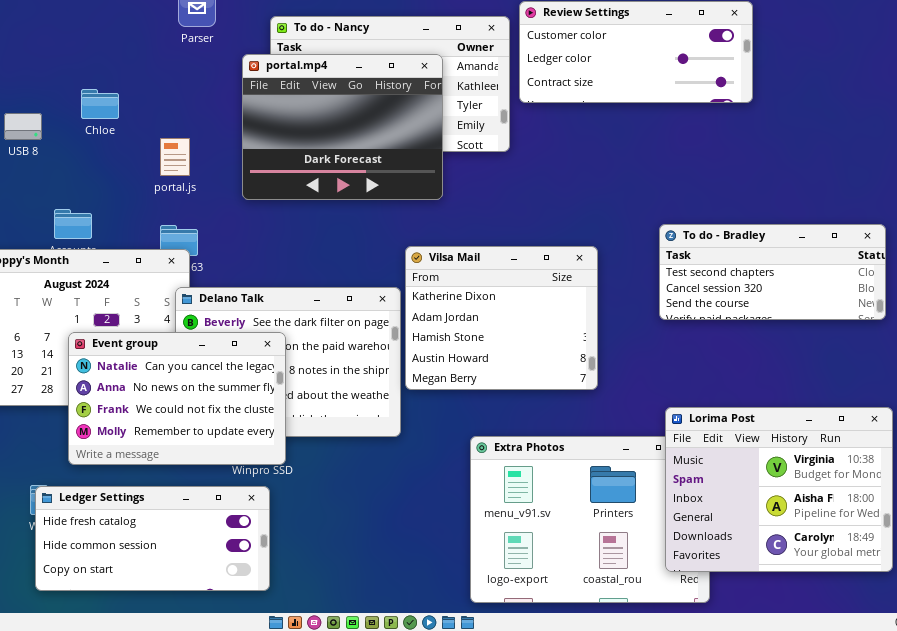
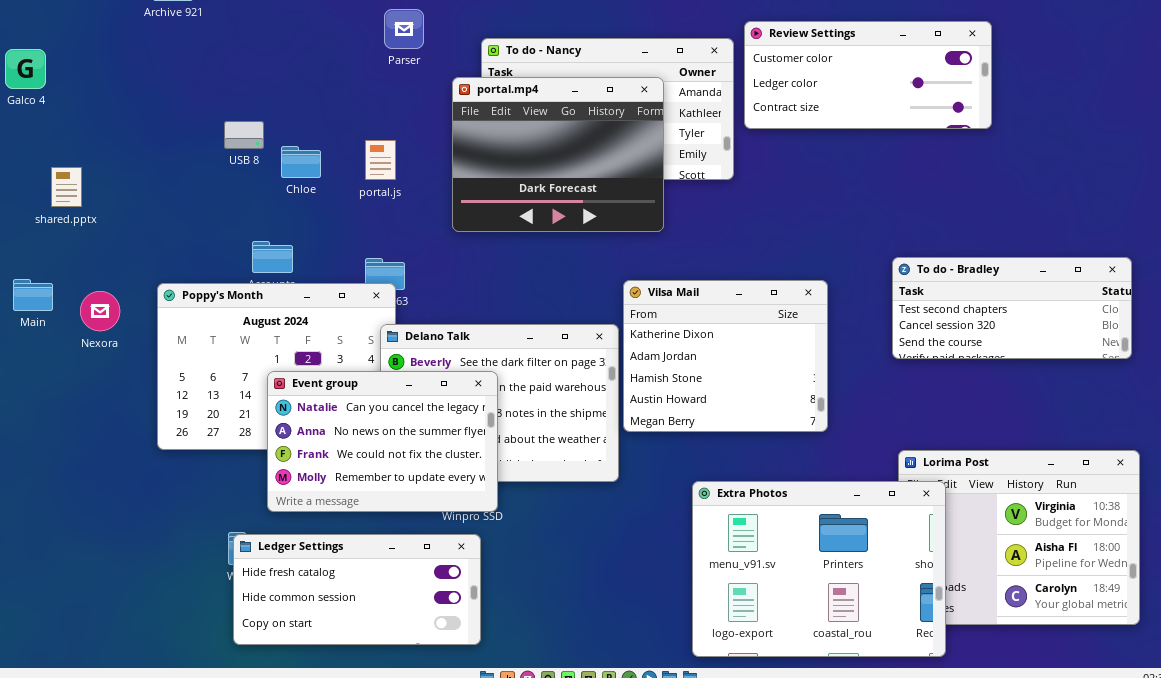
Chloe: [81,89,119,119] -> [281,146,321,178], moved
USB 8: [4,113,42,140] -> [224,121,264,149], moved
portal.js: [160,138,190,176] -> [365,140,396,180], moved
Extra Photos: [470,436,710,603] -> [692,481,946,657], raised

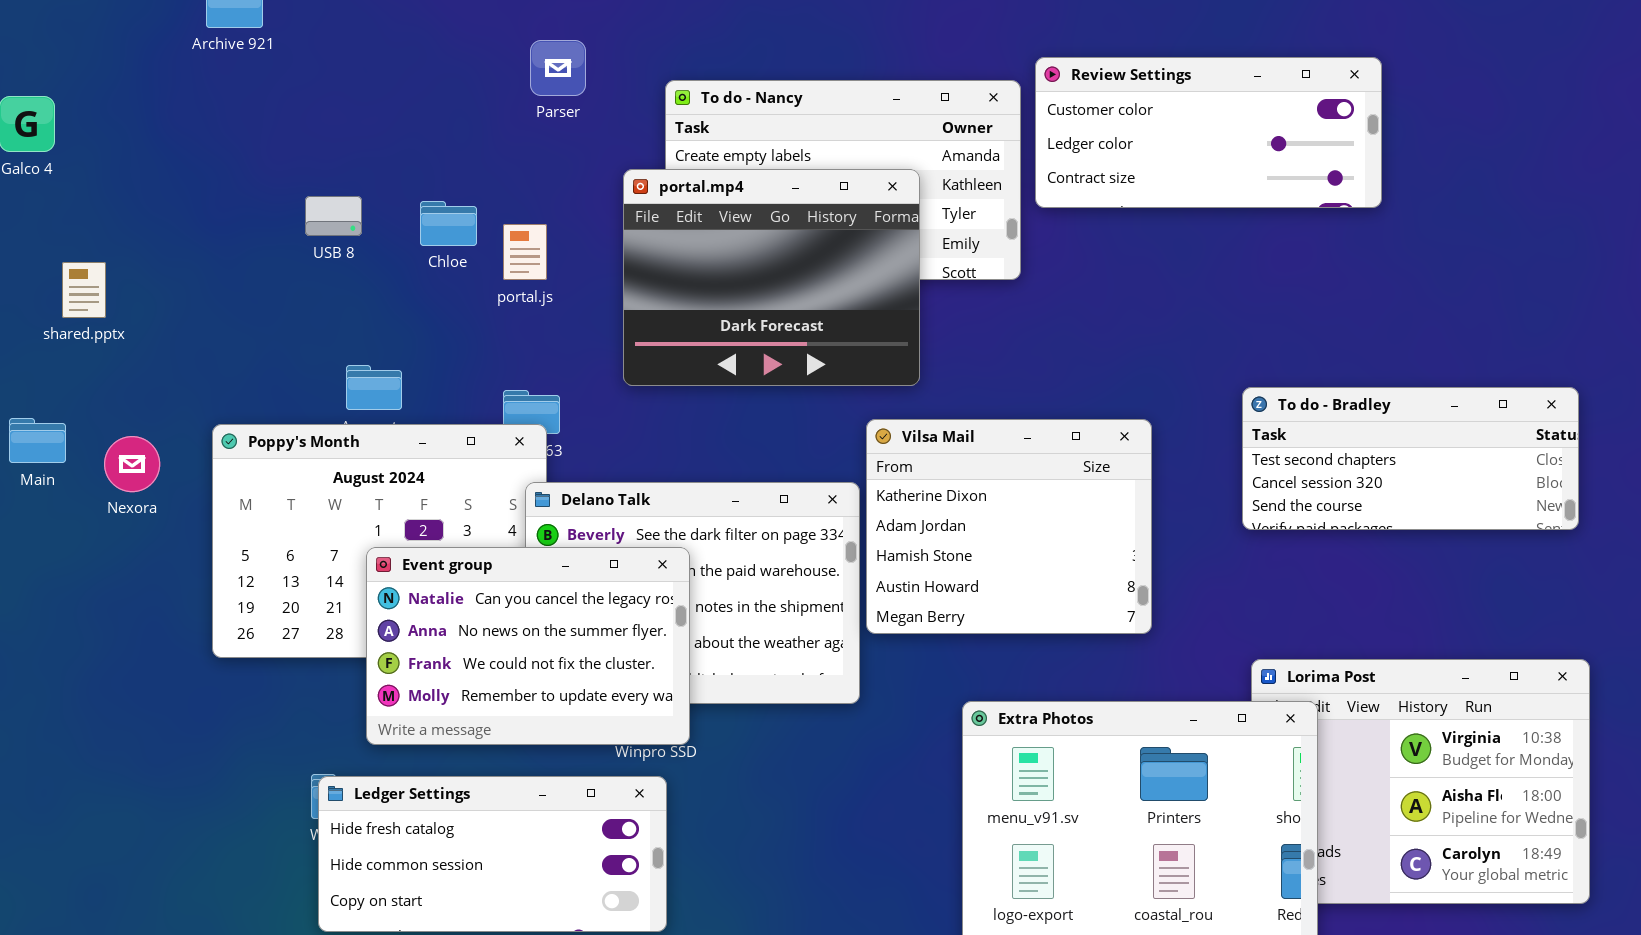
portal.mp4: [452,77,664,232] -> [623,169,920,386], moved
Chloe: [281,146,321,178] -> [420,201,477,246], moved

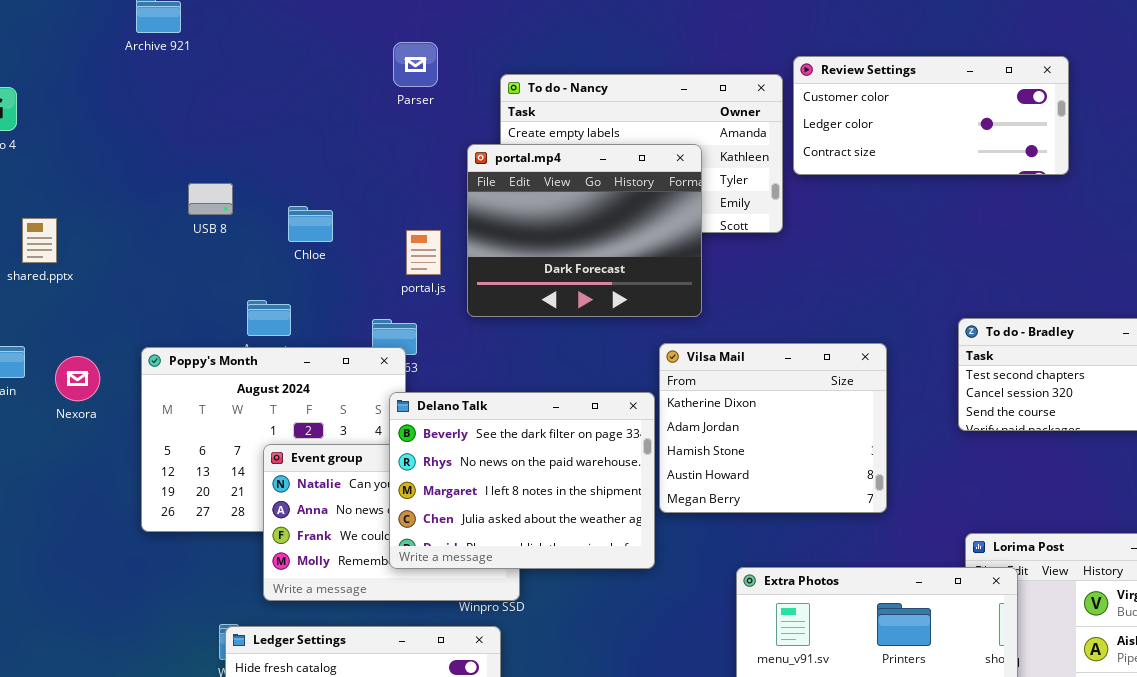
USB 8: [305,196,362,236] -> [188,183,233,215], moved
Chloe: [420,201,477,246] -> [288,206,333,242], moved
portal.js: [503,224,547,280] -> [406,230,441,275], moved
Delano Talk: [525,482,860,704] -> [389,392,655,569], raised

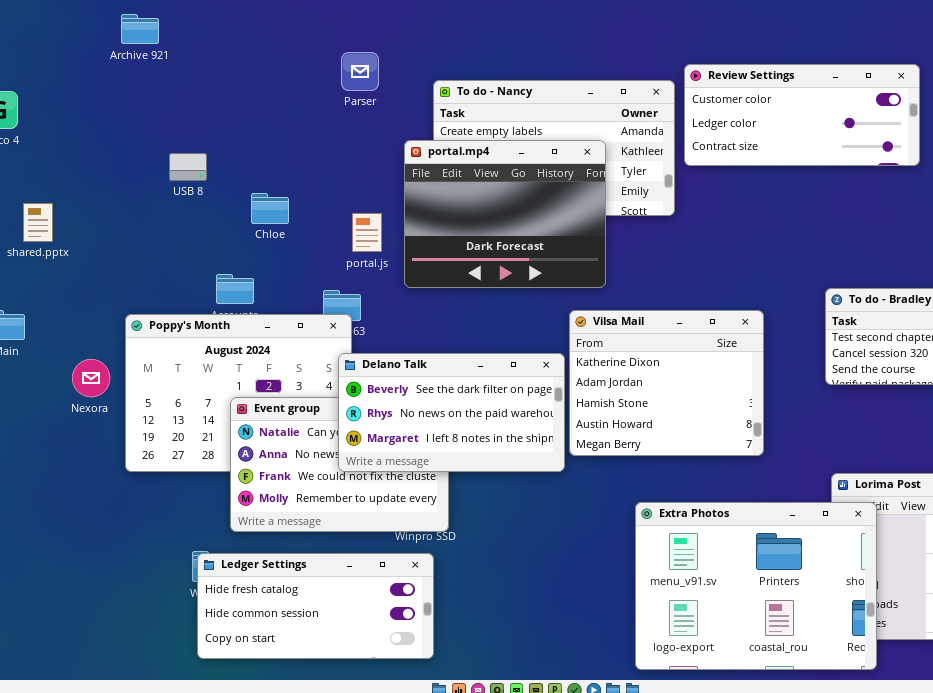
USB 8: [188,183,233,215] -> [169,153,207,181], moved
Nexora: [55,356,100,401] -> [72,359,110,397], moved
Delano Talk: [389,392,655,569] -> [338,353,565,472], resized

